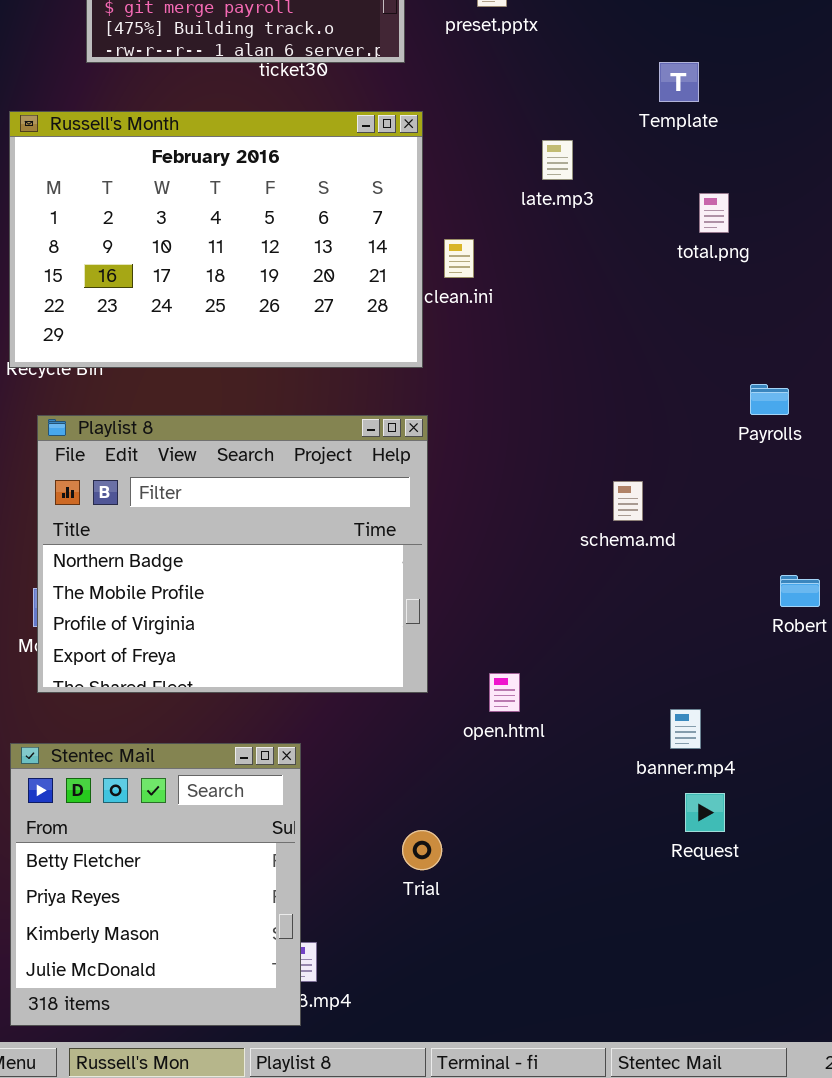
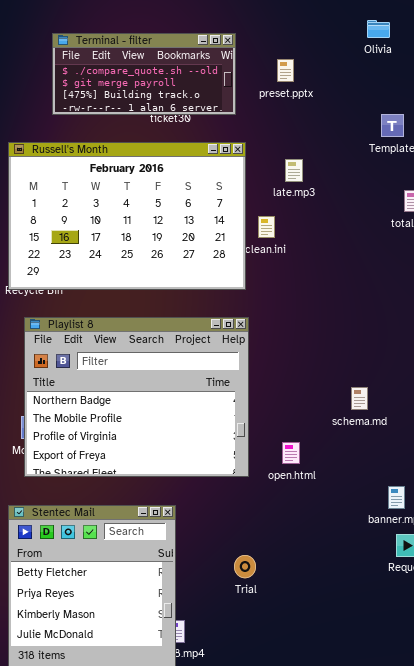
late.mp3: [542,140,573,180] -> [285,159,303,182], moved
schema.md: [613,481,643,521] -> [351,387,368,410], moved
open.html: [489,673,520,712] -> [282,442,300,464], moved

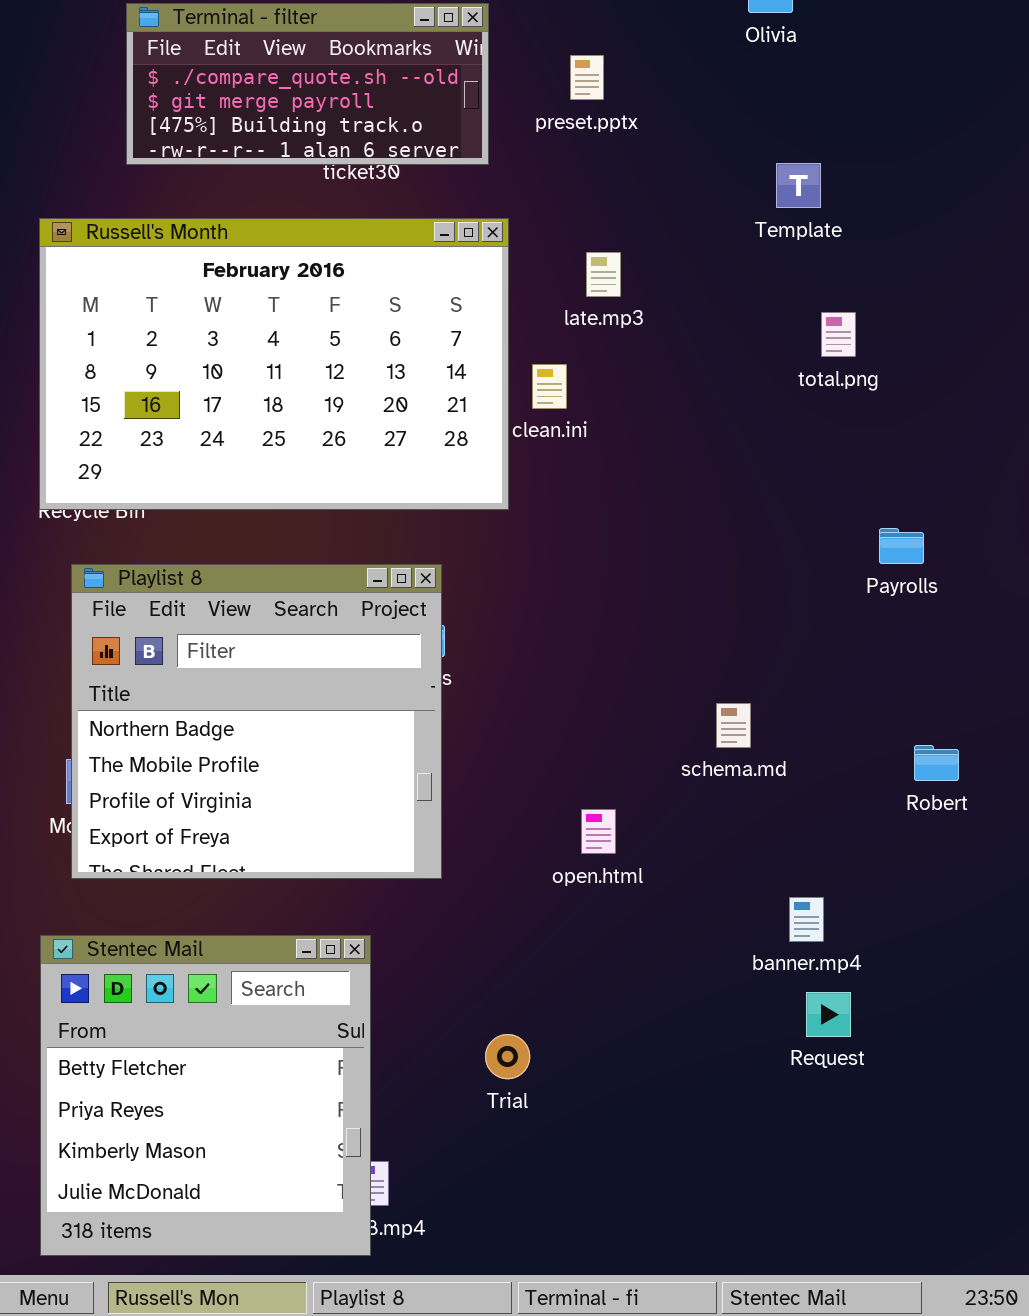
Playlist 8: [24,317,249,477] -> [71,564,442,879], resized

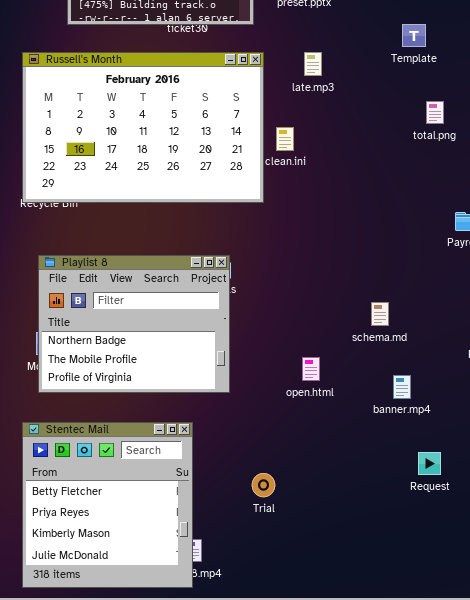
late.mp3: [586,252,621,297] -> [304,52,322,76], moved
Playlist 8: [71,564,442,879] -> [38,255,230,393], resized
banner.mp4: [789,897,824,942] -> [393,375,411,399], moved

